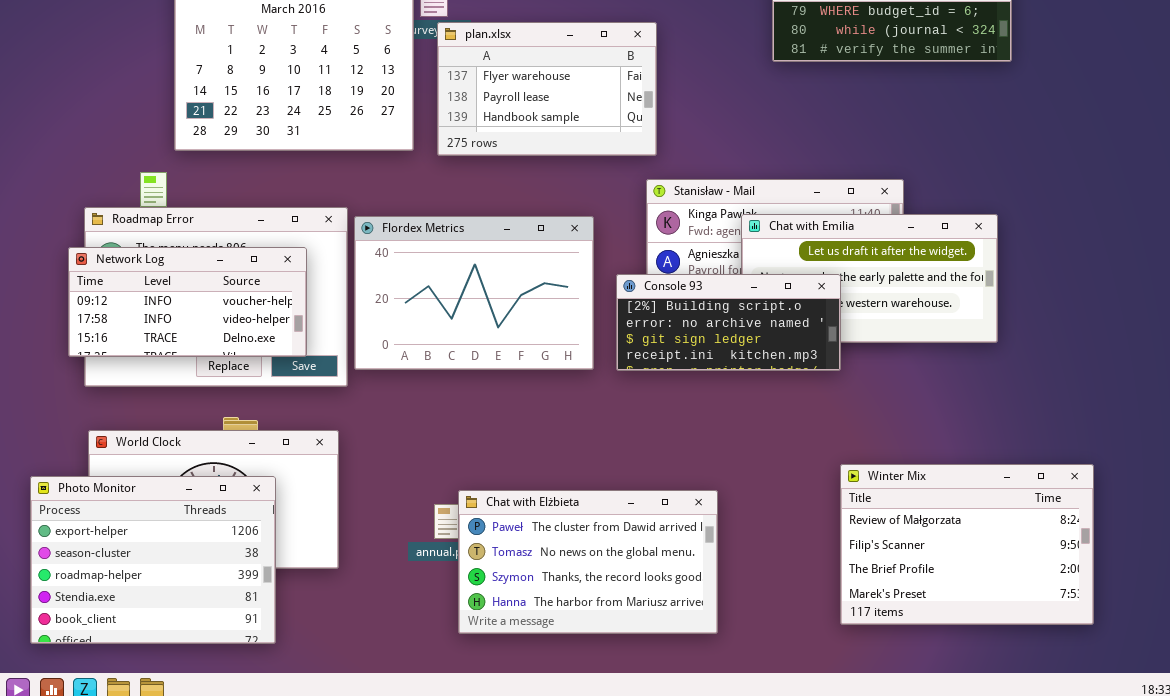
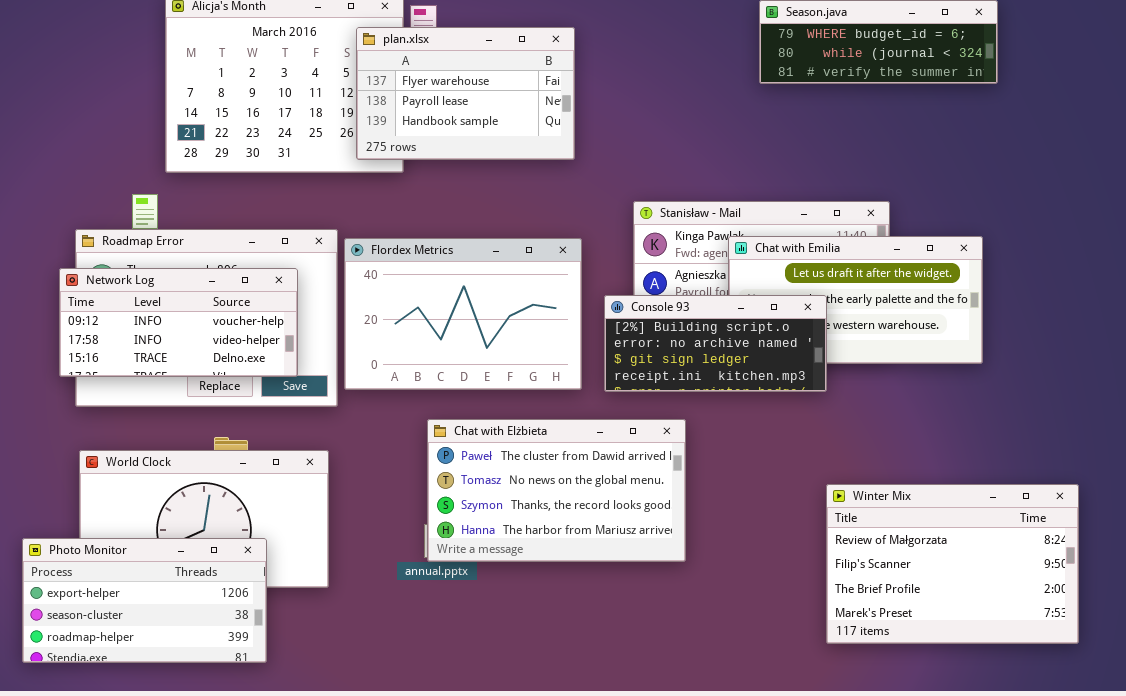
plan.xlsx: [437,22,657,156] -> [356,27,575,160], moved
Photo Monitor: [30,476,276,644] -> [22,538,267,663], resized
Chat with Elżbieta: [458,490,718,634] -> [427,419,686,562], moved

